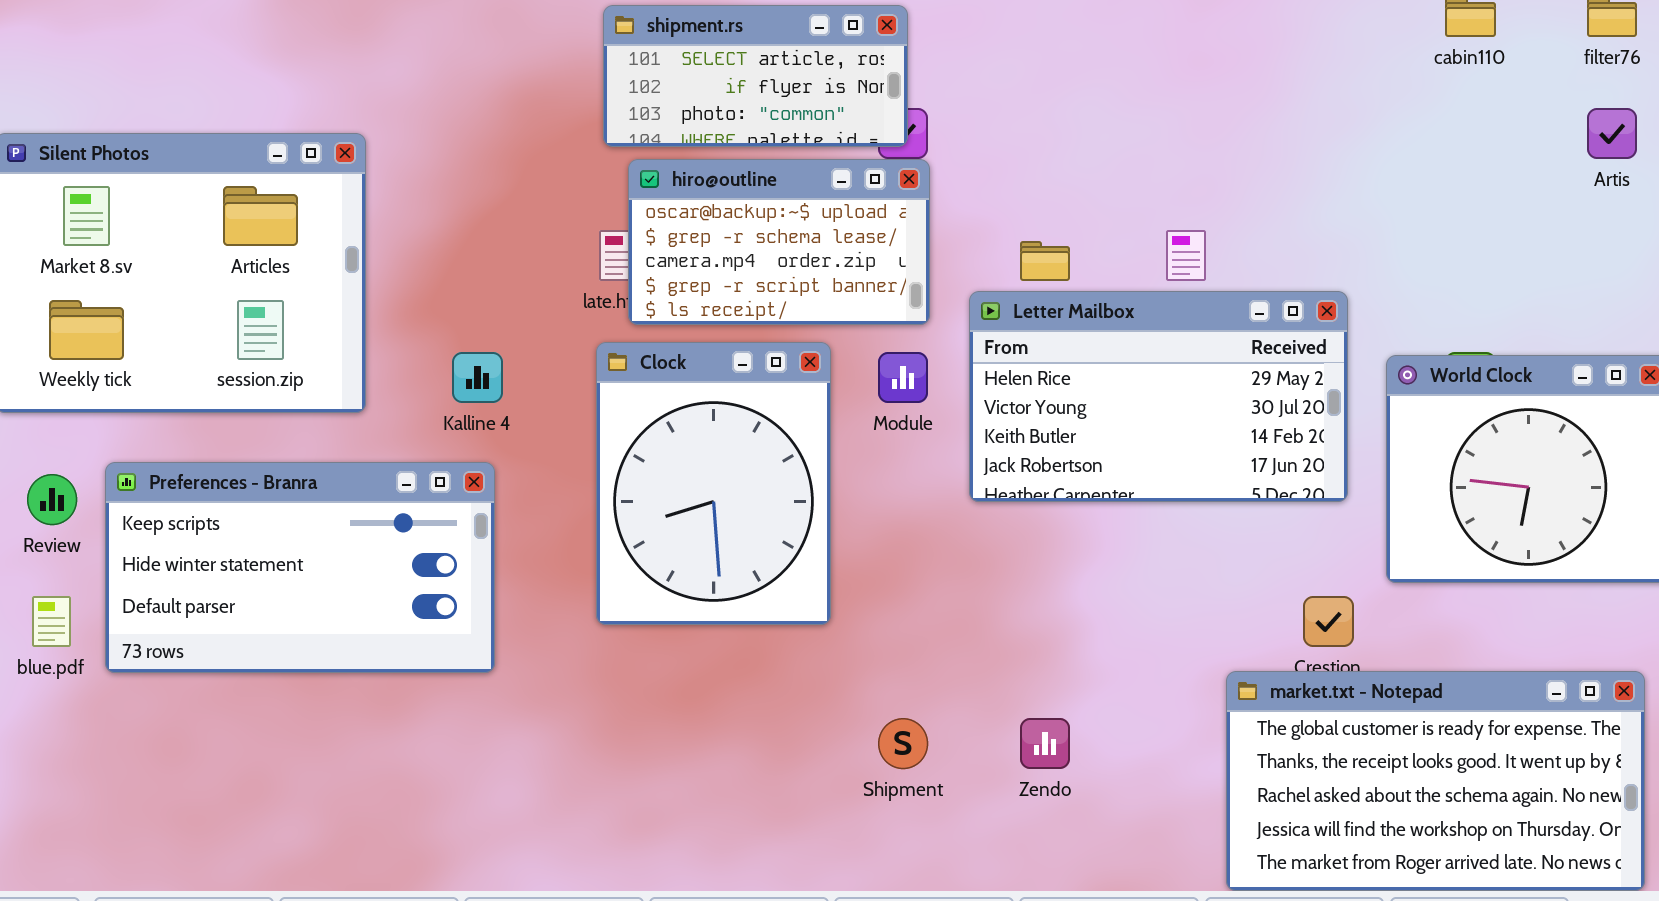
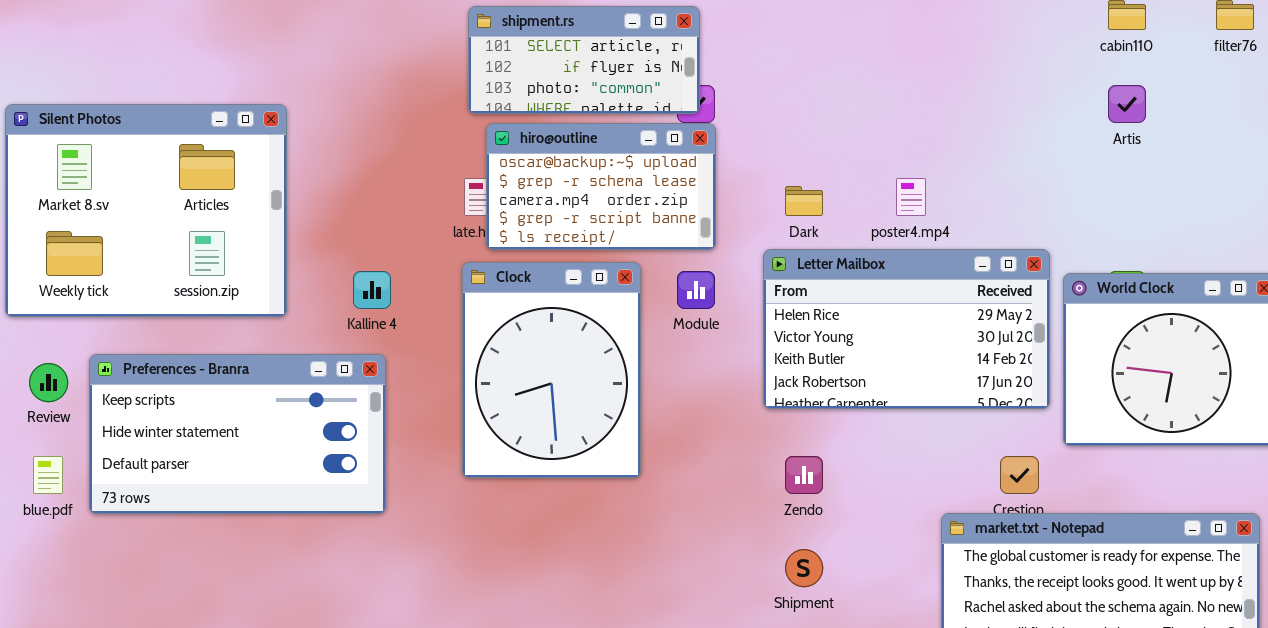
Artis: [1587,108,1637,159] -> [1108,85,1146,123], moved
Letter Mailbox: [969,291,1348,502] -> [763,249,1050,409], moved
Shipment: [878,718,928,769] -> [785,549,823,587], moved
Zendo: [1020,718,1070,769] -> [785,456,823,494], moved

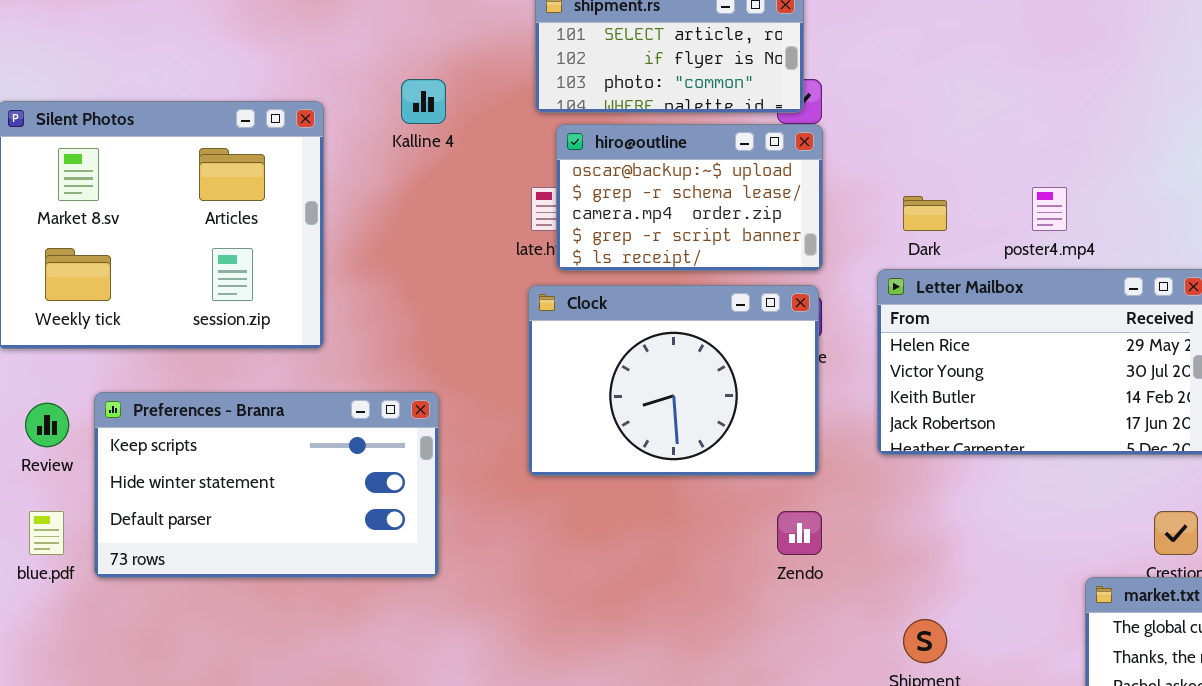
Clock: [462,262,641,478] -> [528,285,819,476], resized
Kalline 4: [353,271,391,309] -> [401,79,446,124], moved
Zendo: [785,456,823,494] -> [777,511,822,555], moved

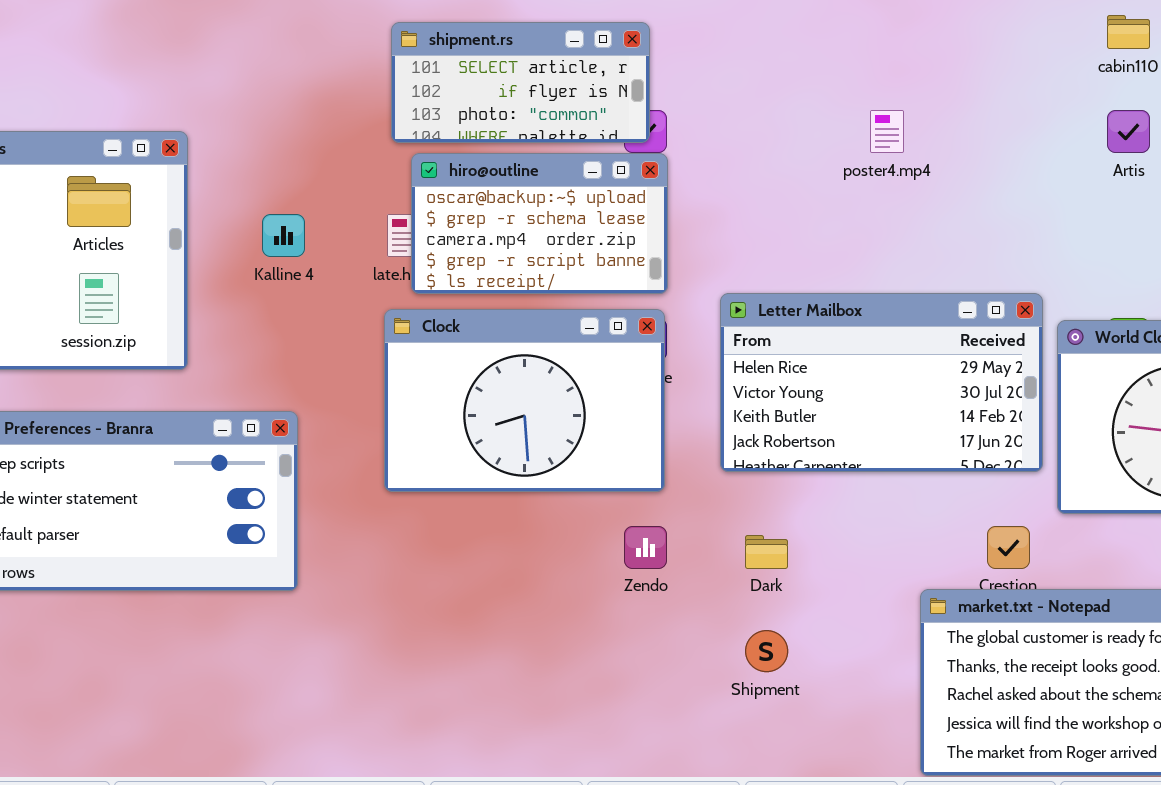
Kalline 4: [401,79,446,124] -> [262,214,305,257], moved
poster4.mp4: [1032,187,1067,231] -> [870,110,904,153], moved
Dark: [903,196,947,231] -> [745,535,788,569], moved

